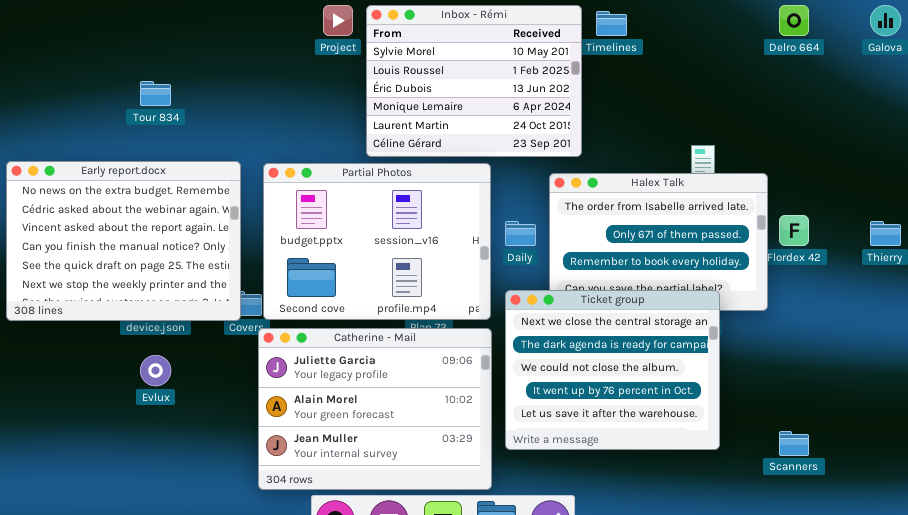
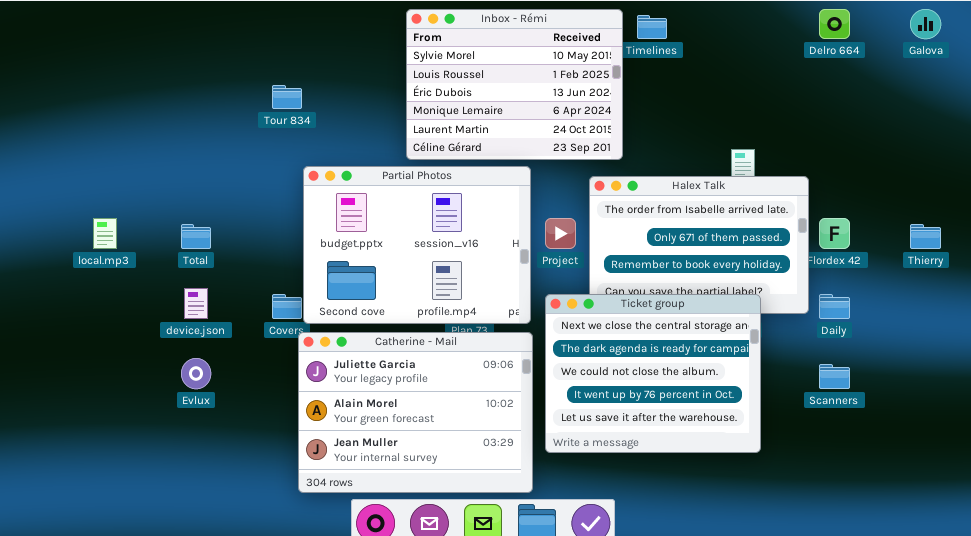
Project: [323,5,353,36] -> [545,218,576,249], moved
Tour 834: [140,81,171,106] -> [272,85,302,109], moved
Early report.docx: [6,161,241,321] -> none, closed
Daily: [505,221,536,246] -> [819,294,850,319], moved
Scanners: [779,431,809,456] -> [819,364,850,389], moved

